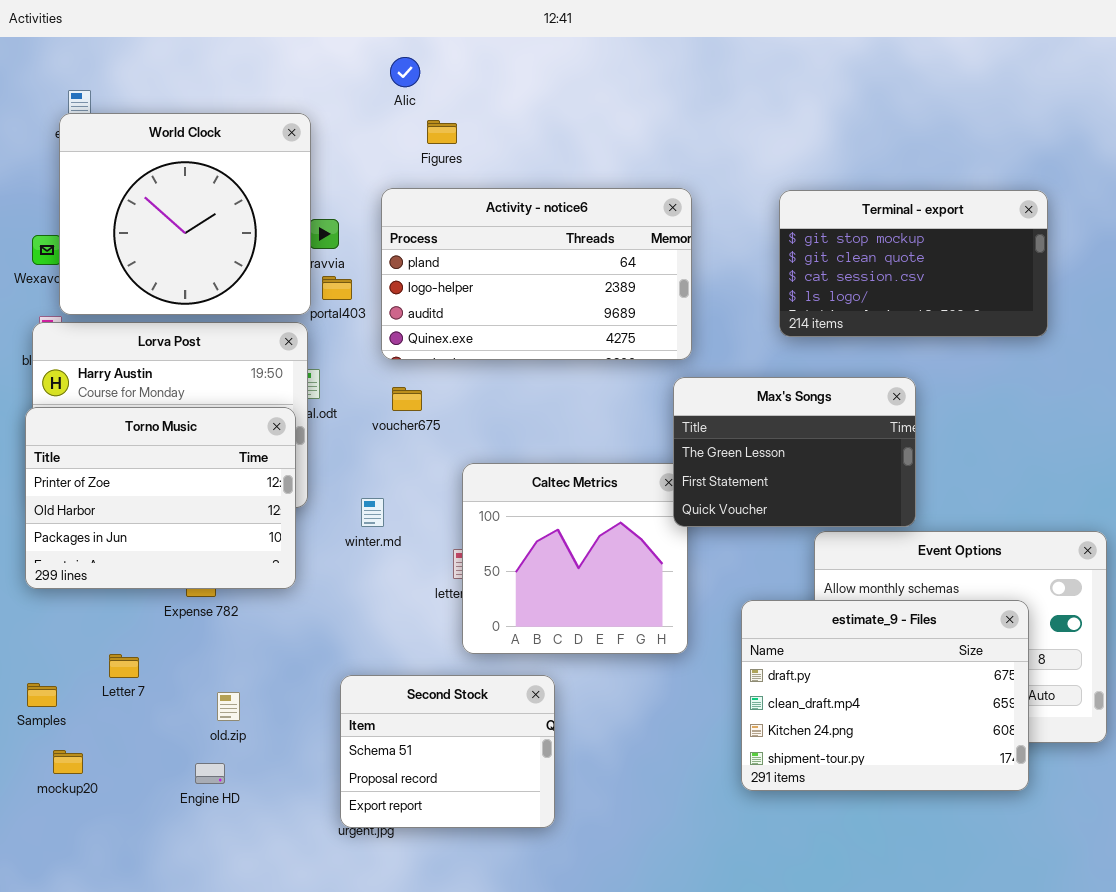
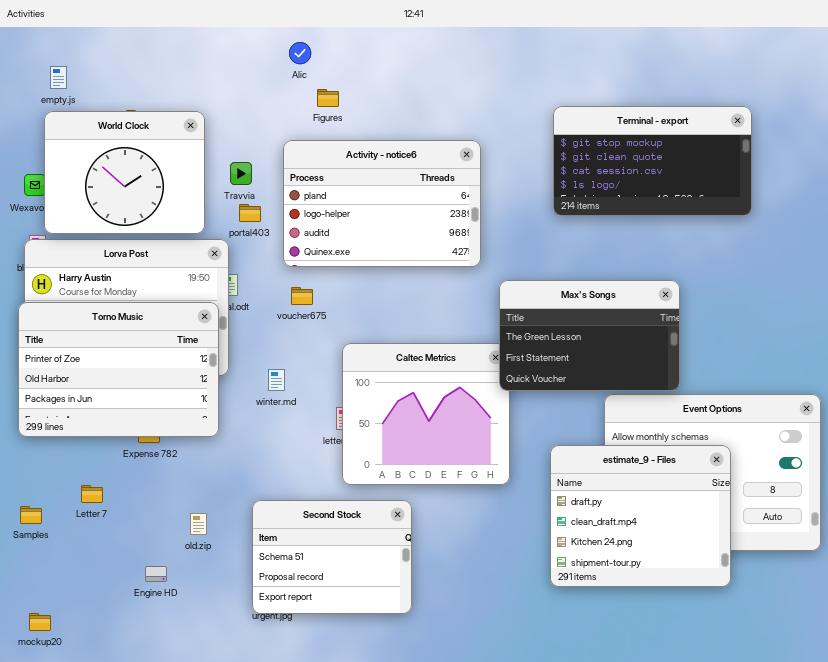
World Clock: [59,113,311,315] -> [44,111,205,234], resized
Activity - notice6: [381,188,692,360] -> [283,140,481,267], resized
Terminal - export: [779,190,1048,337] -> [553,106,752,216], moved
estimate_9 - Files: [741,600,1029,791] -> [550,445,731,587], resized
old.zip: [217,692,240,721] -> [190,513,207,535], moved
mockup20: [53,750,83,774] -> [29,613,51,631], moved

